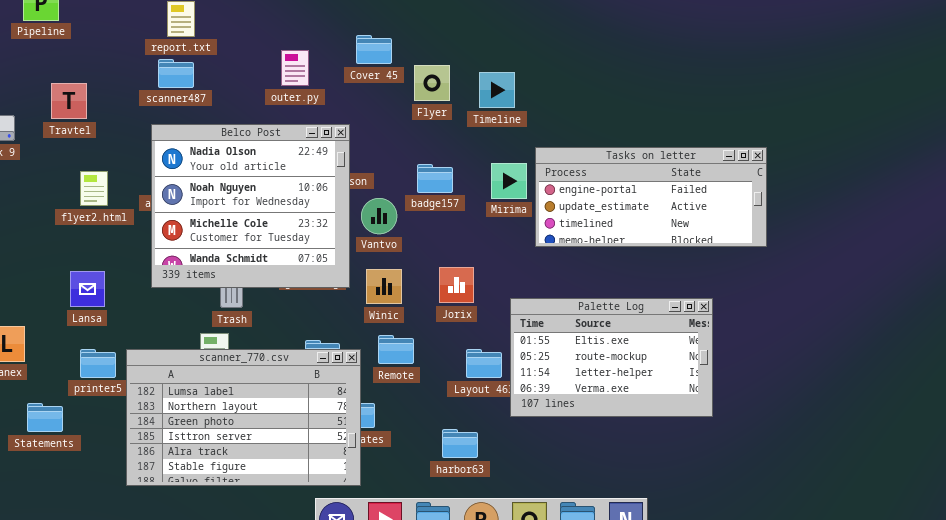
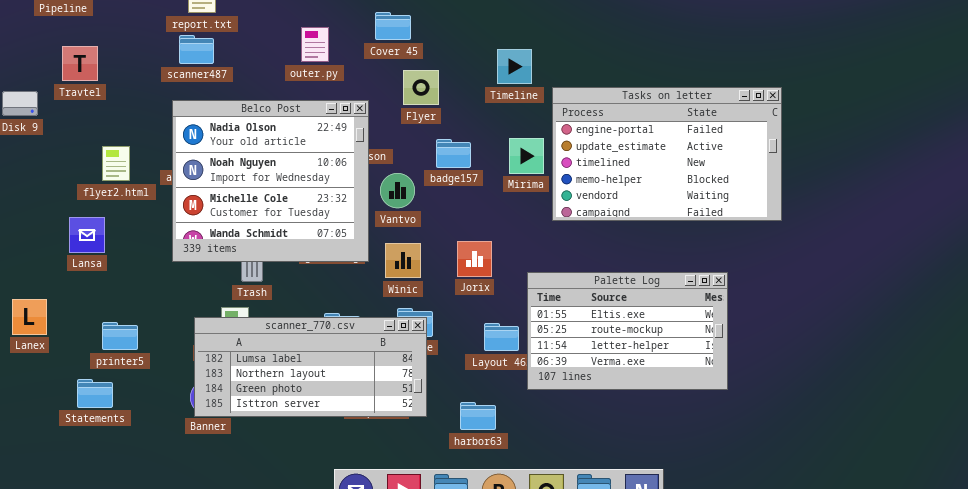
Flyer: [414,65,450,101] -> [403,70,439,105], moved
Travtel: [51,83,87,119] -> [62,46,98,81], moved
Tasks on letter: [535,147,767,247] -> [552,87,782,221], resized
Lansa: [70,271,105,307] -> [69,217,105,253], moved
scanner_770.csv: [126,349,361,486] -> [194,317,427,417], moved, resized
Statements: [27,403,63,432] -> [77,379,113,408], moved

